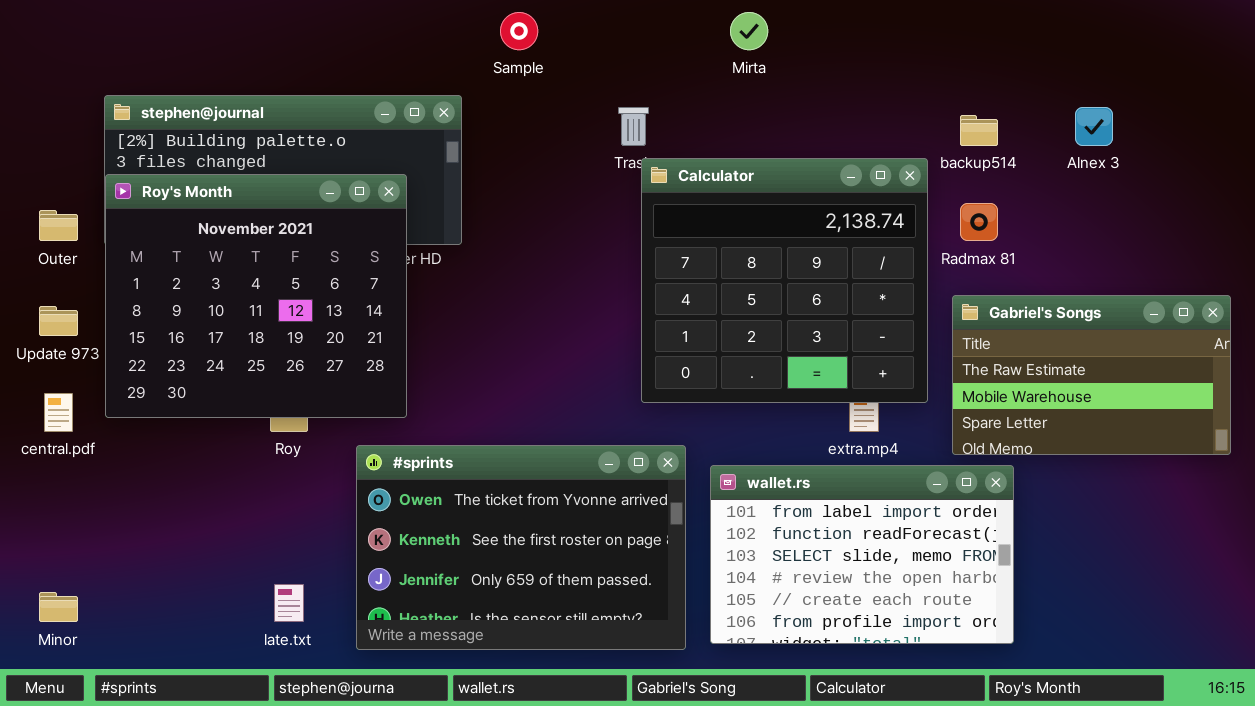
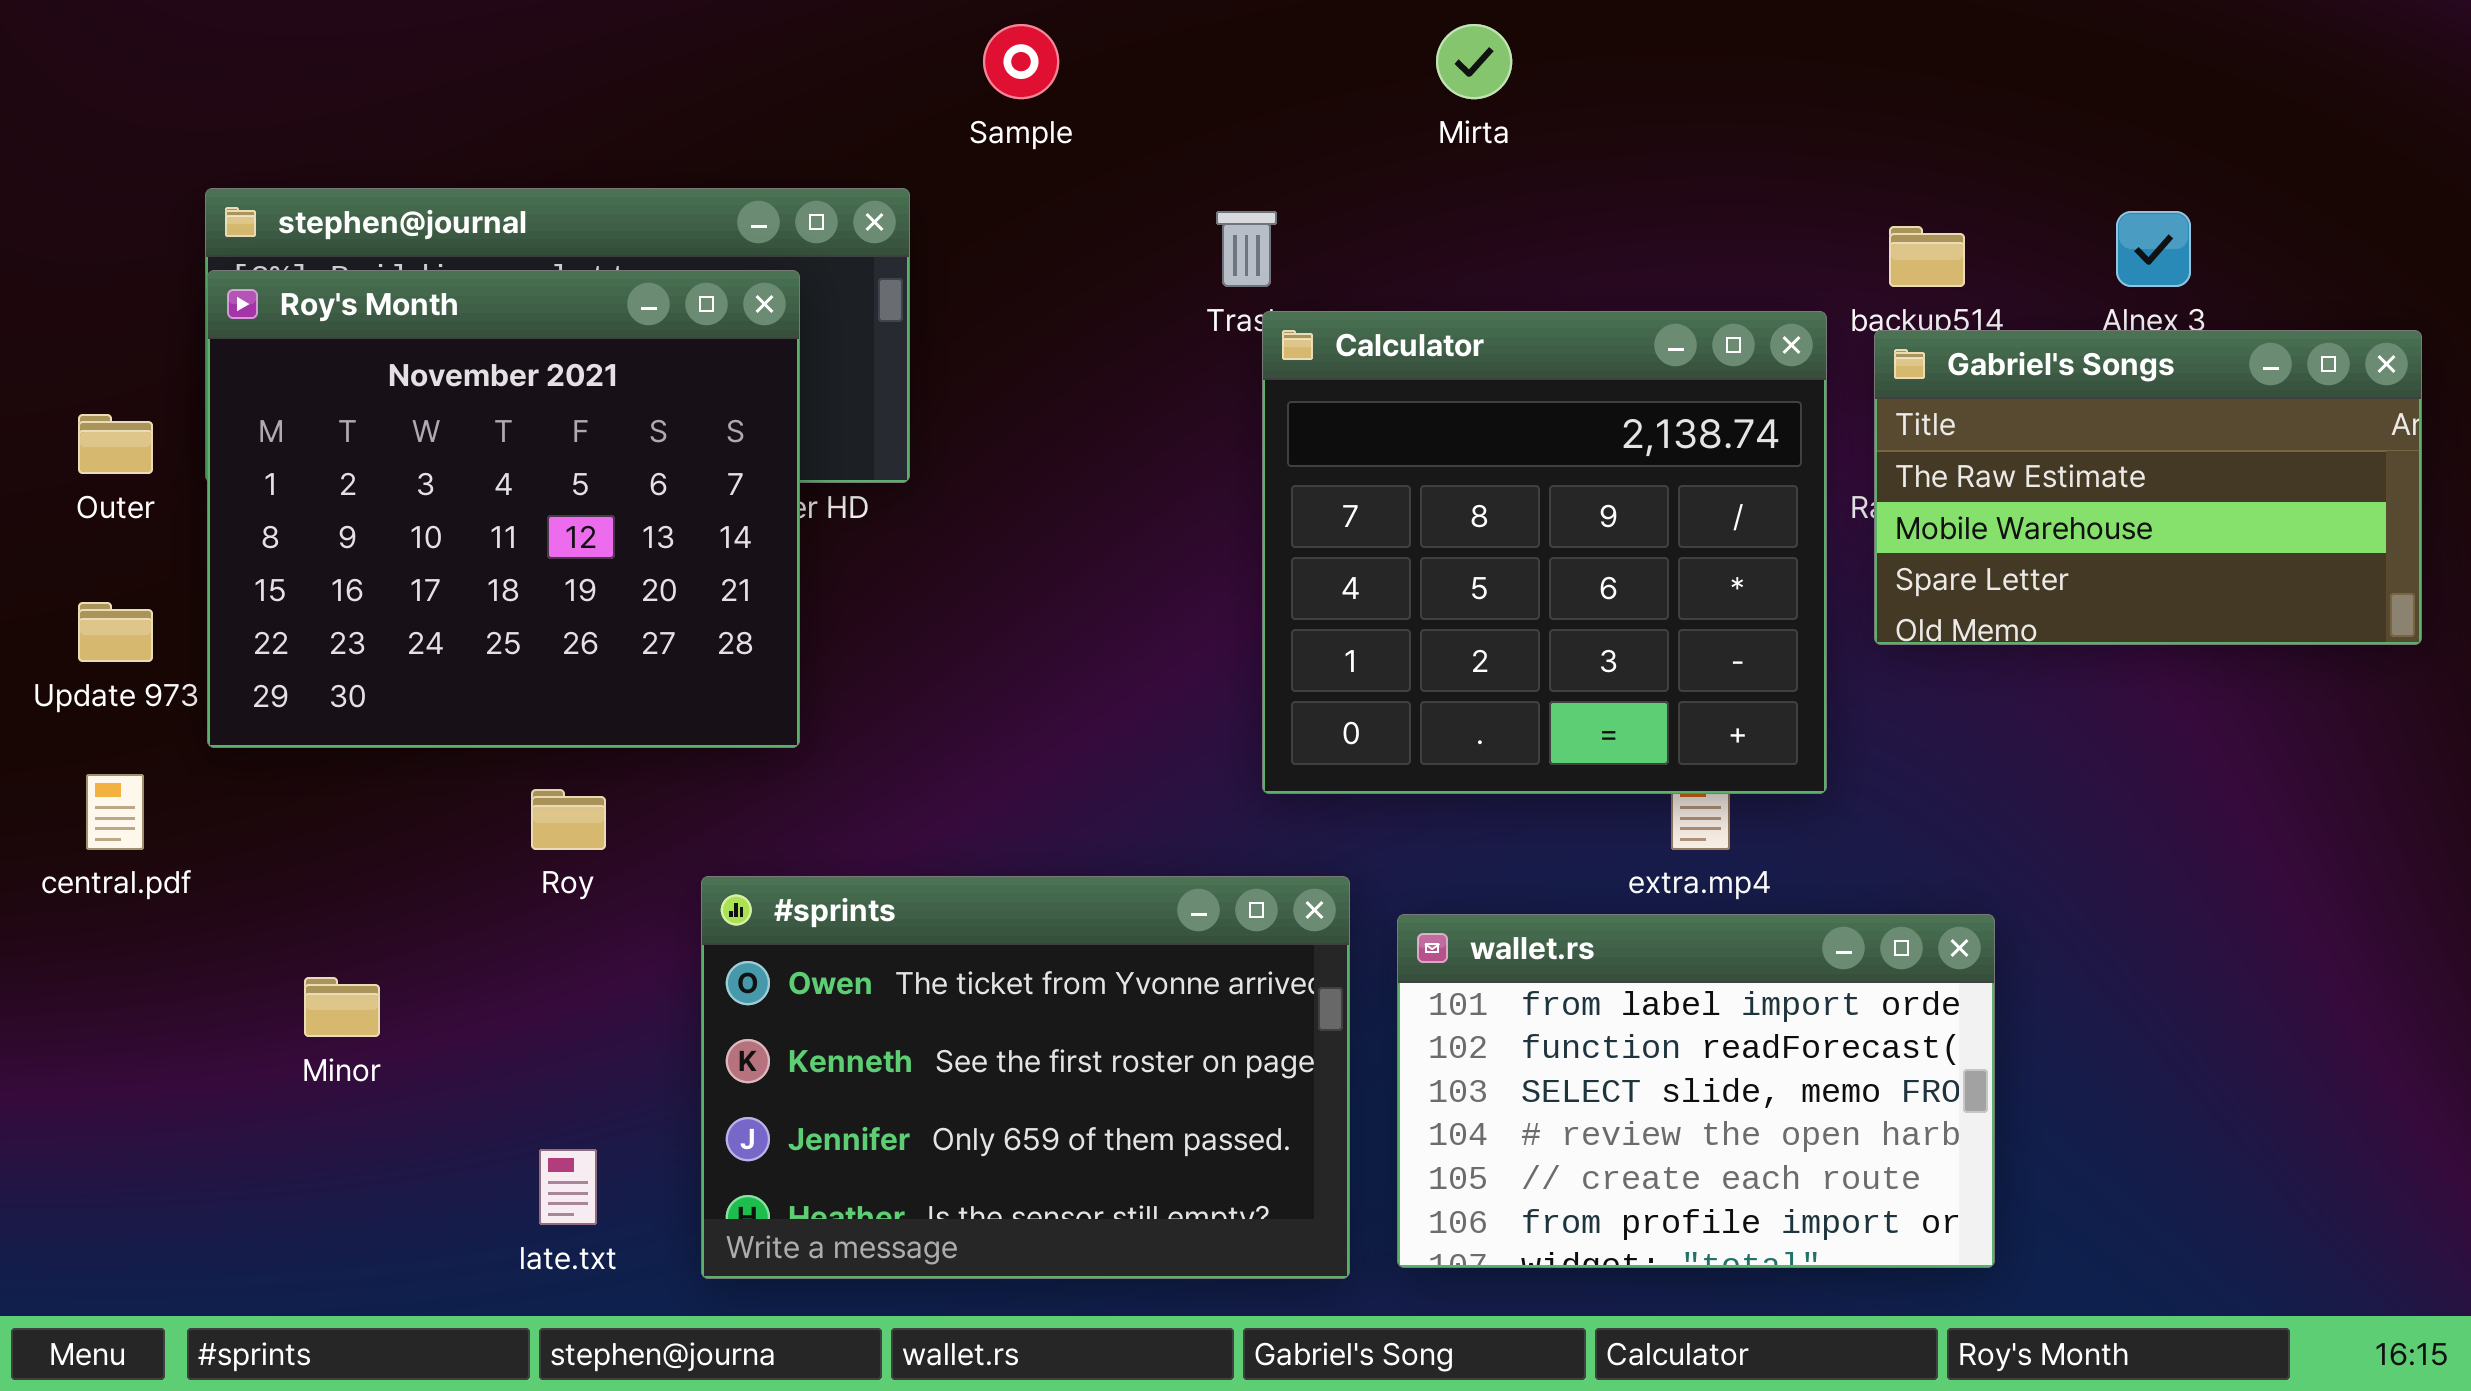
Roy's Month: [105,174,407,418] -> [207,270,800,748], moved
Gabriel's Songs: [952,295,1231,455] -> [1874,330,2422,645], moved
Minor: [39,592,78,622] -> [304,977,380,1037], moved

